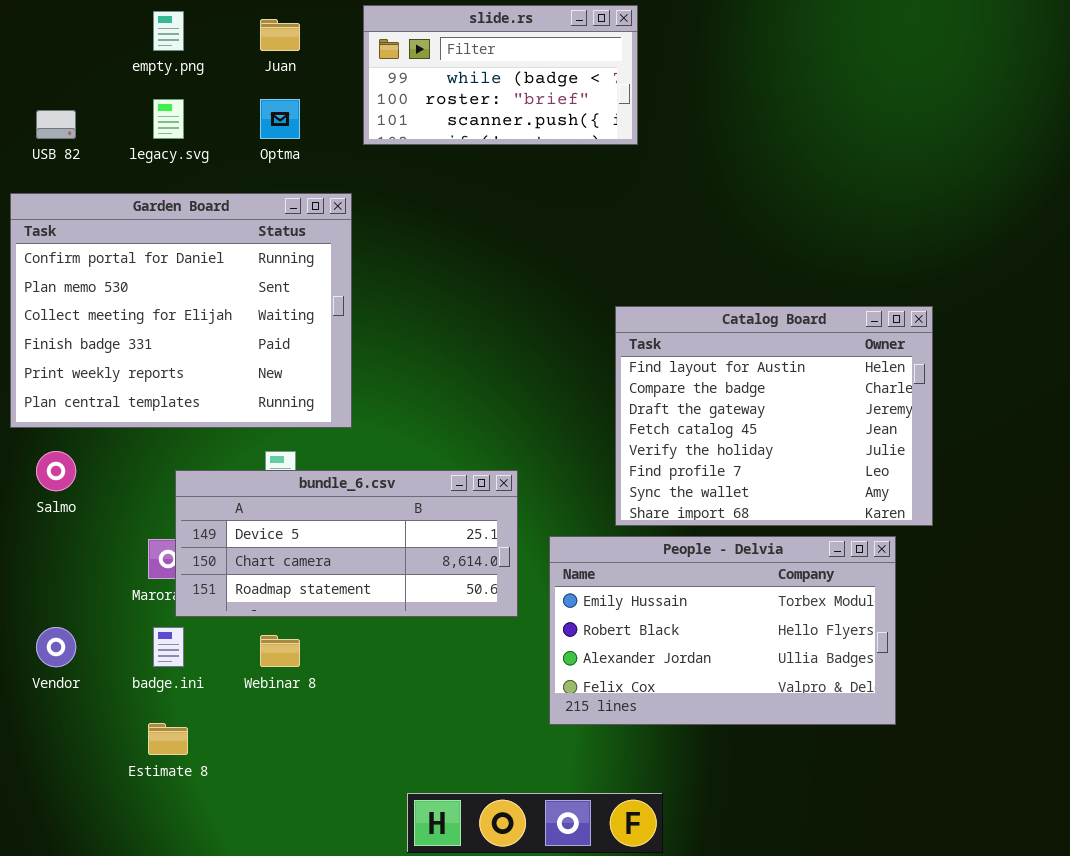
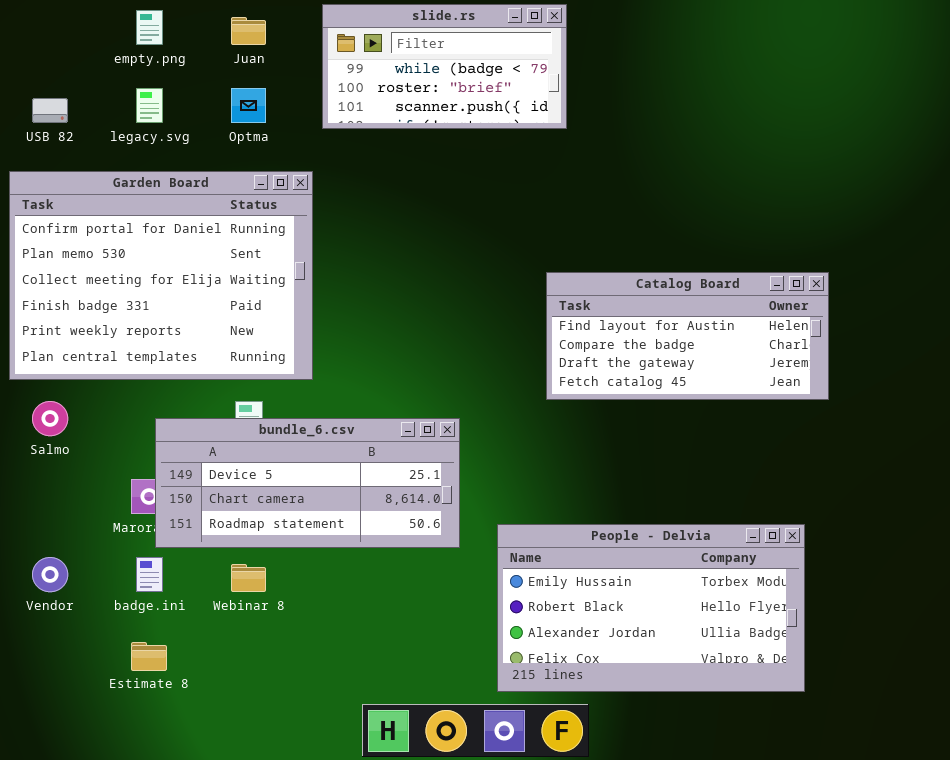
Catalog Board: [615,306,933,526] -> [546,272,829,400], resized
People - Delvia: [549,536,896,725] -> [497,524,805,692], moved

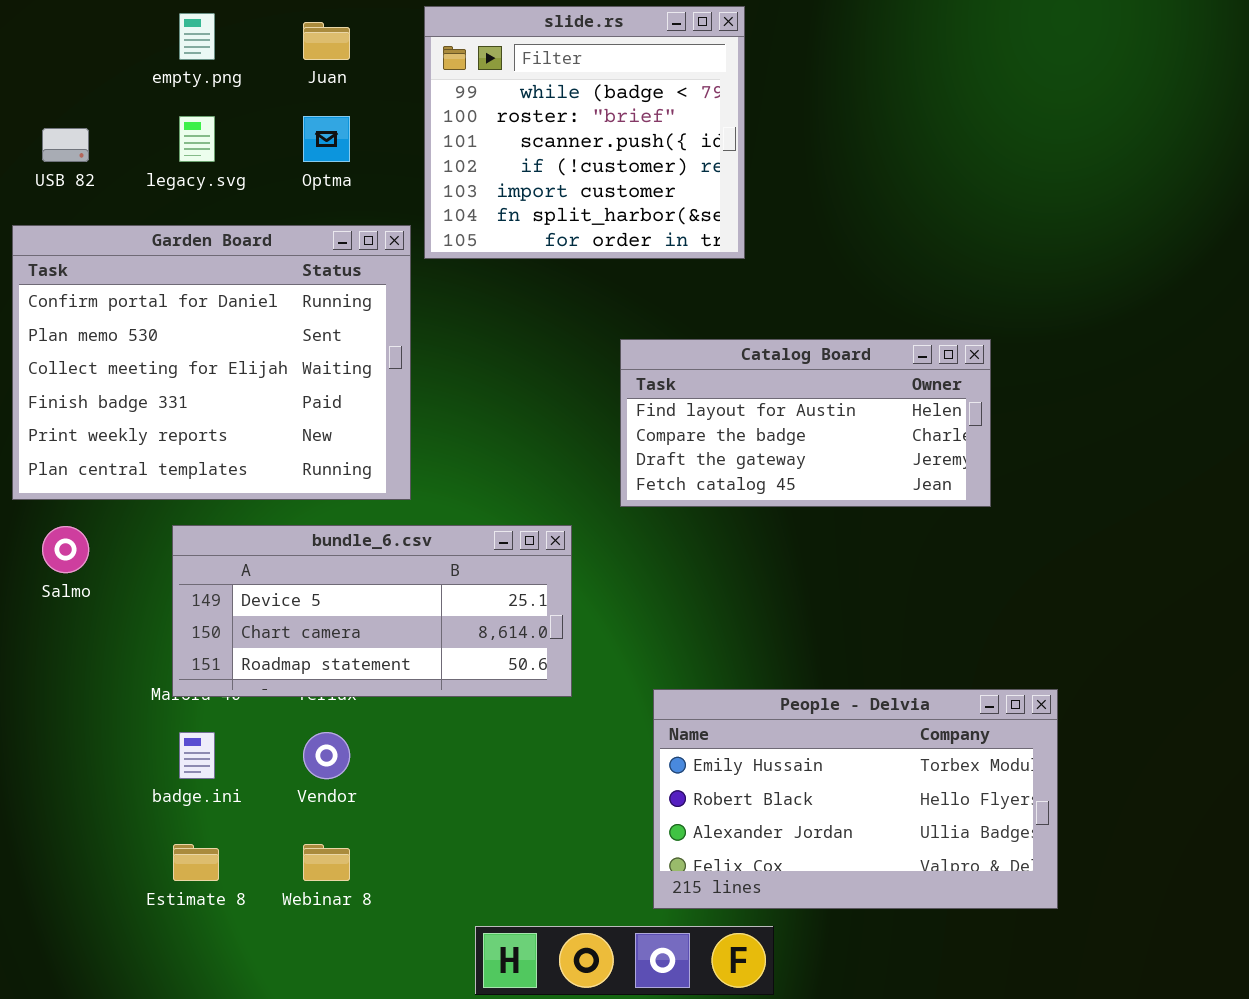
slide.rs: [322,4,567,129] -> [424,6,745,259], resized
Catalog Board: [546,272,829,400] -> [620,339,991,507], moved
bundle_6.csv: [155,418,460,548] -> [172,525,572,697], moved
Vendor: [32,557,68,592] -> [303,732,350,779], moved
Webinar 8: [231,564,266,592] -> [303,844,350,881], moved

